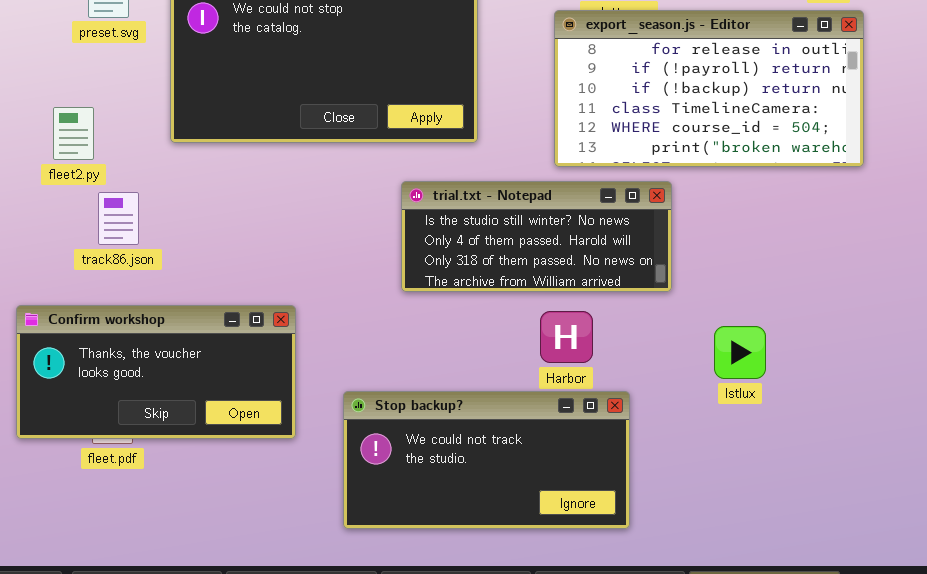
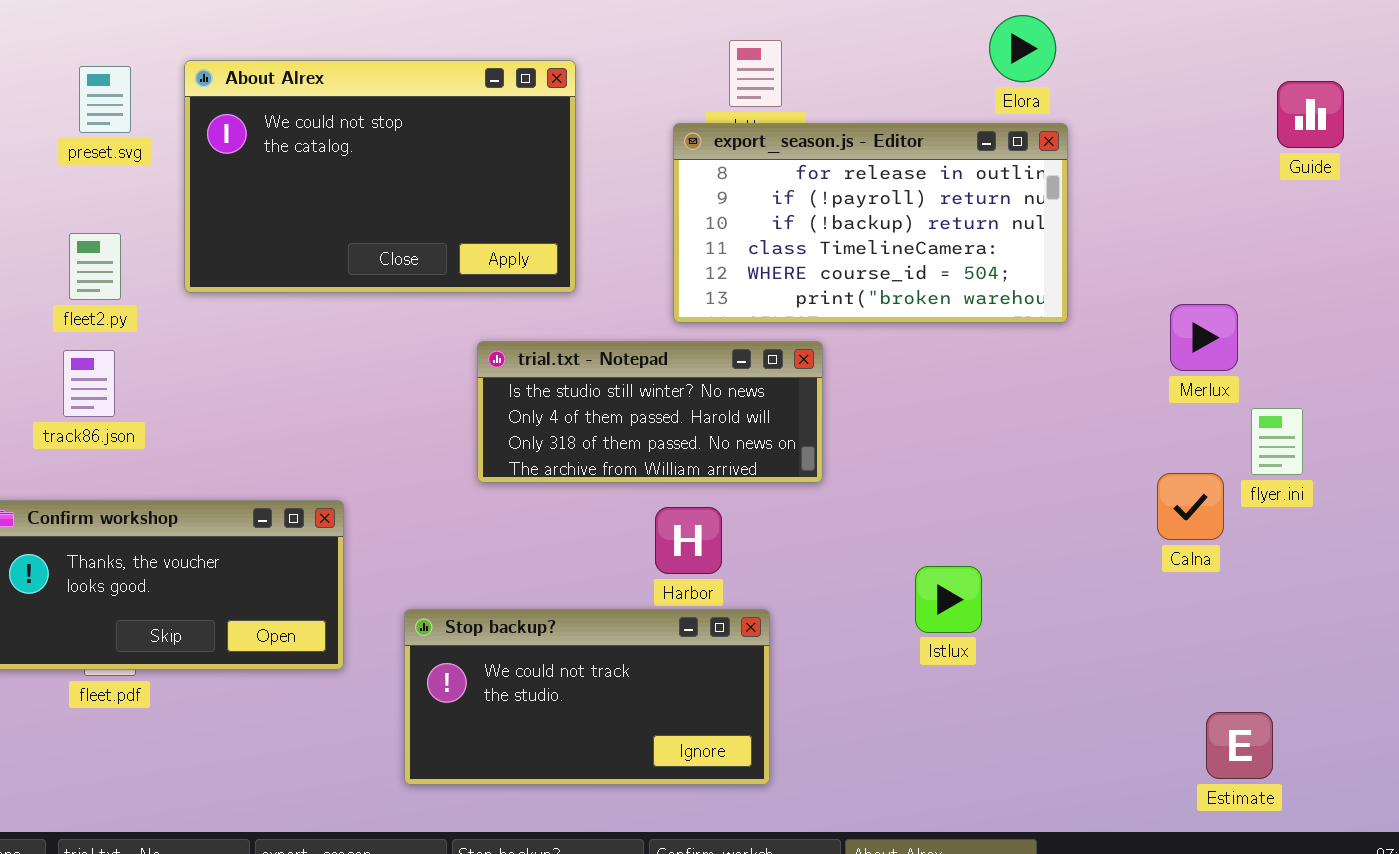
fleet2.py: [53,107,94,160] -> [69,233,121,300], moved
track86.json: [98,192,139,245] -> [63,350,115,417], moved
Istlux: [714,326,766,379] -> [915,566,982,633], moved

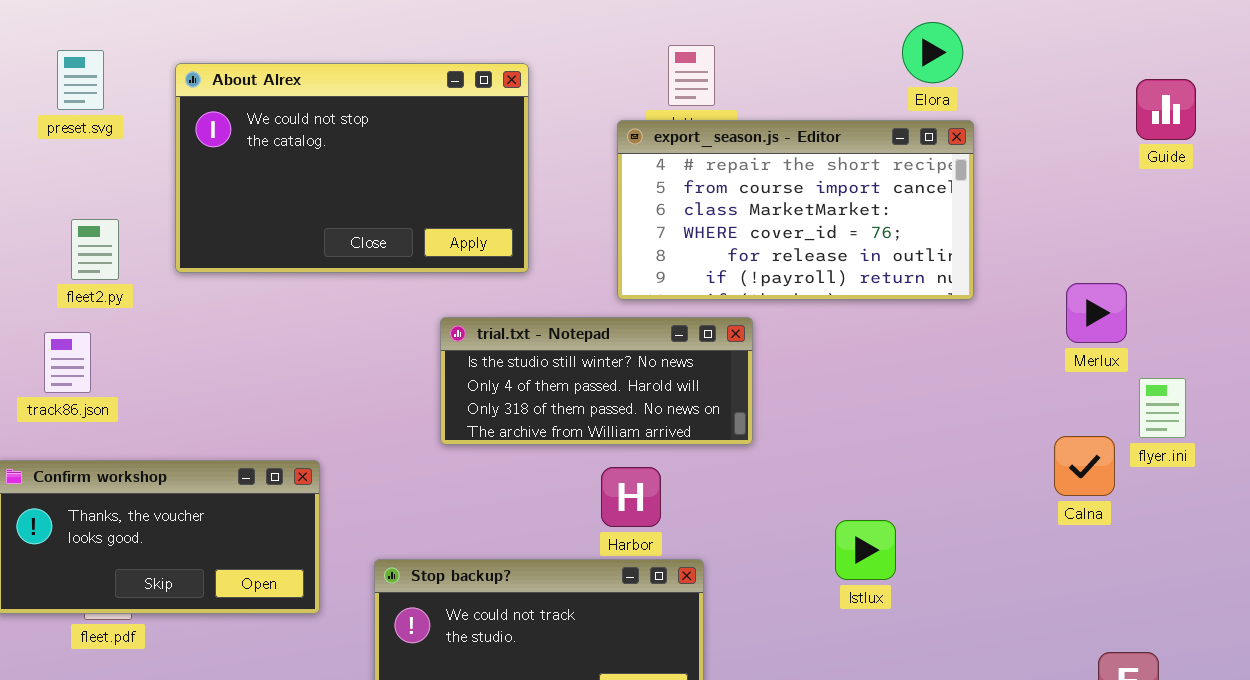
preset.svg: [79,66,131,133] -> [57,50,104,110], moved
Guide: [1277,81,1344,148] -> [1136,79,1196,140], moved
export_season.js - Editor: [673,123,1068,323] -> [617,120,974,300], scrolled up 4 rows
track86.json: [63,350,115,417] -> [44,332,91,393], moved

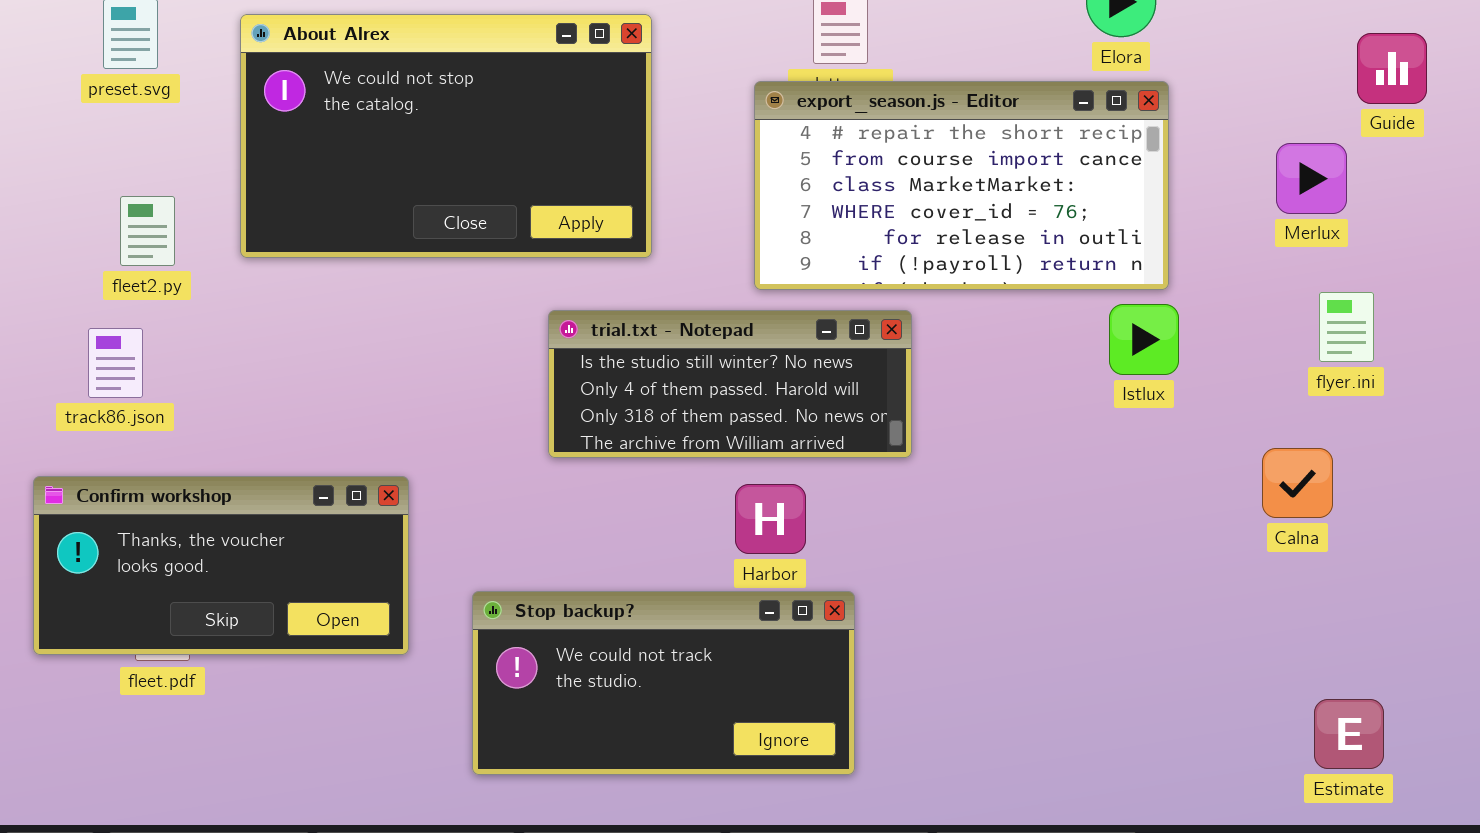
Merlux: [1066,283,1127,343] -> [1276,143,1347,214], moved
flyer.ini: [1139,378,1186,438] -> [1319,292,1374,362], moved
Istlux: [835,520,896,580] -> [1109,304,1179,375], moved

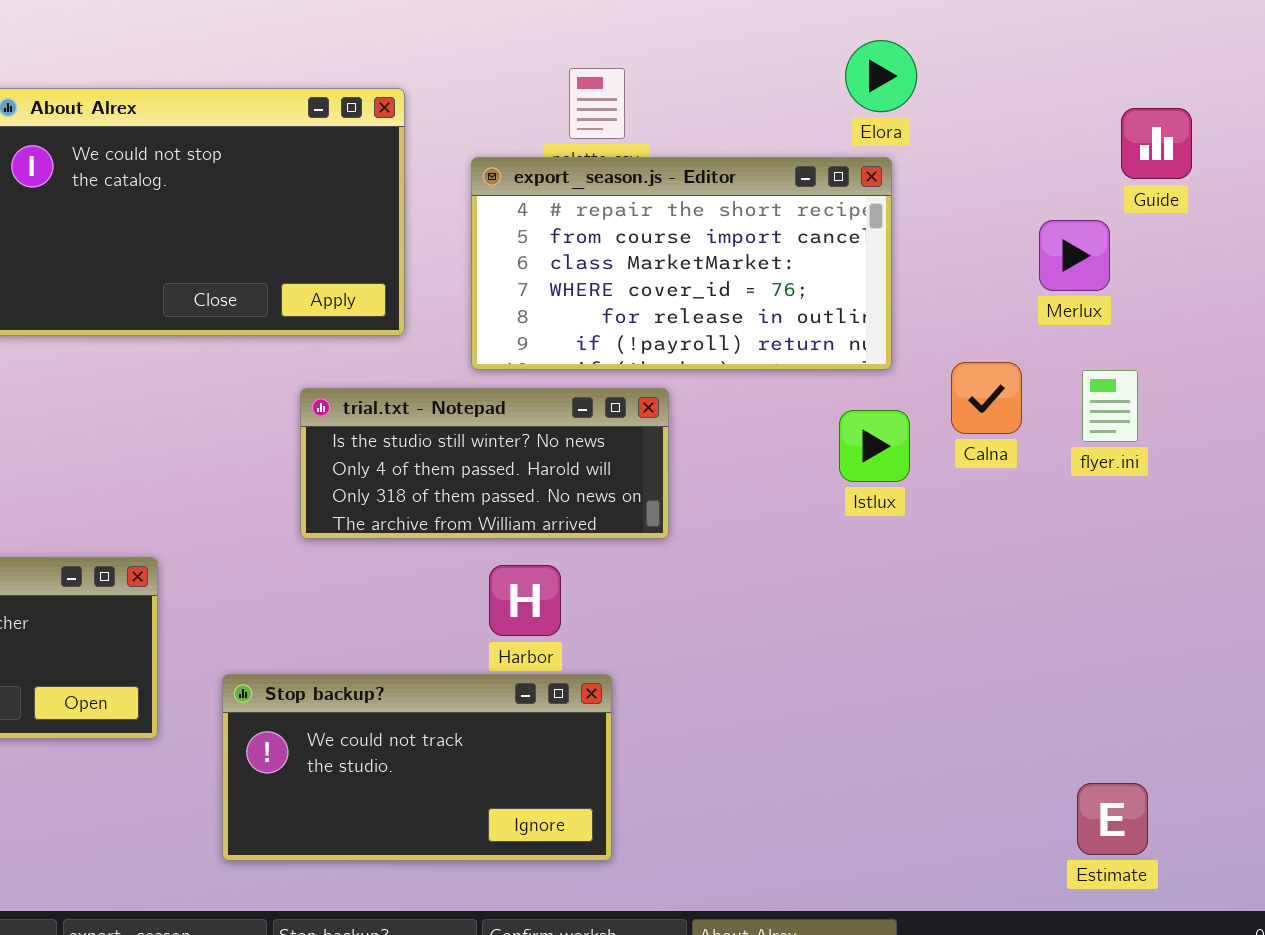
export_season.js - Editor: [754,81,1169,290] -> [471,157,892,370], moved
Istlux: [1109,304,1179,375] -> [839,410,910,482], moved
Calna: [1262,448,1333,518] -> [951,362,1022,434], moved

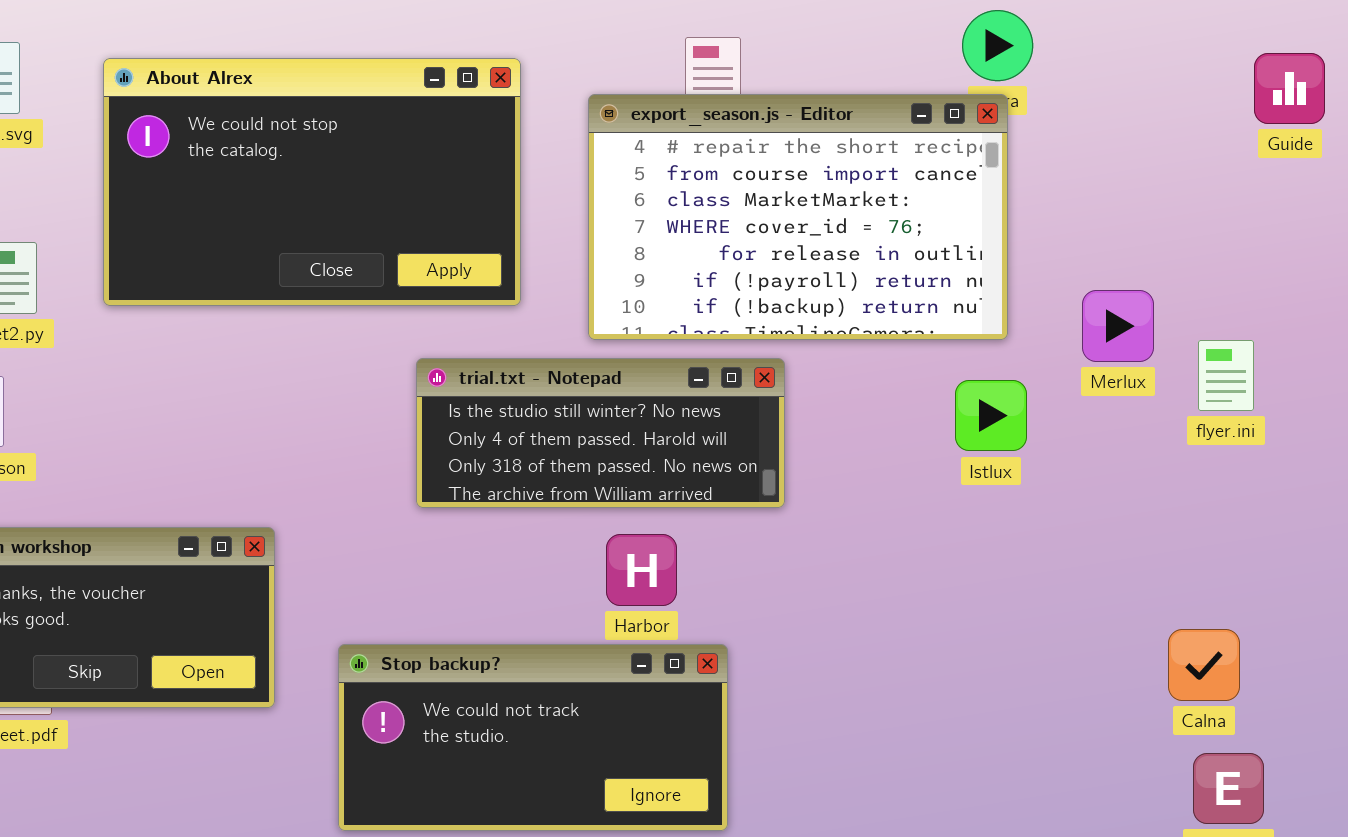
Guide: [1121,108,1192,179] -> [1254,53,1325,124], moved
export_season.js - Editor: [471,157,892,370] -> [588,94,1008,340], resized
Merlux: [1039,220,1110,291] -> [1082,290,1154,362], moved
Calna: [951,362,1022,434] -> [1168,629,1240,701], moved

